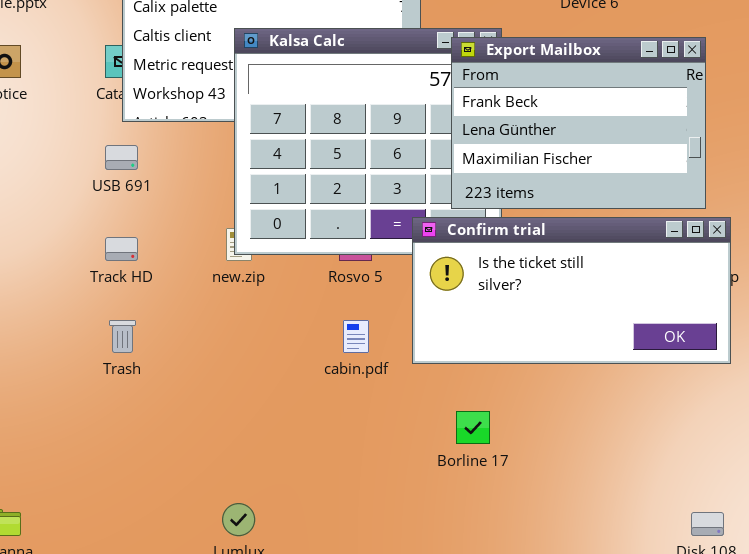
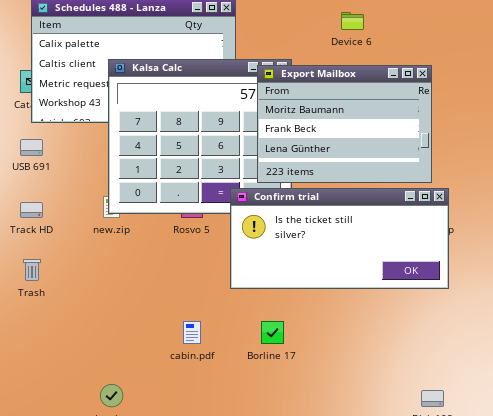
Export Mailbox: [451,37,706,209] -> [257,65,432,183], scrolled up 1 row
cabin.pdf: [343,320,369,353] -> [183,321,201,344], moved

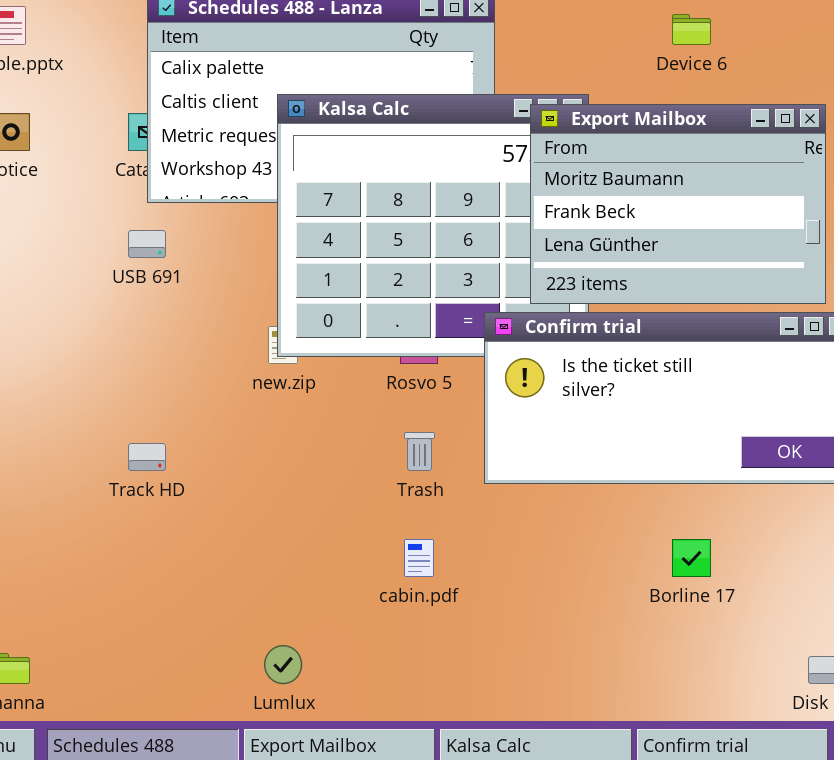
Track HD: [20,202,43,218] -> [128,443,166,471], moved
Trash: [23,259,41,281] -> [404,432,435,471], moved
Borline 17: [261,321,284,344] -> [672,539,711,577], moved

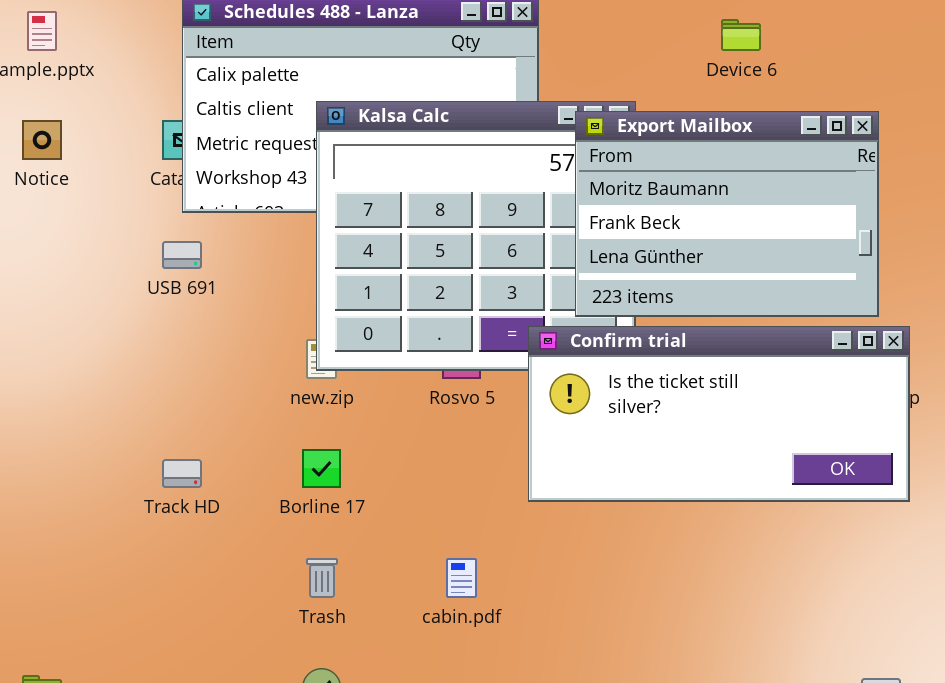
Trash: [404,432,435,471] -> [306,558,338,598], moved
Borline 17: [672,539,711,577] -> [302,449,341,488], moved

